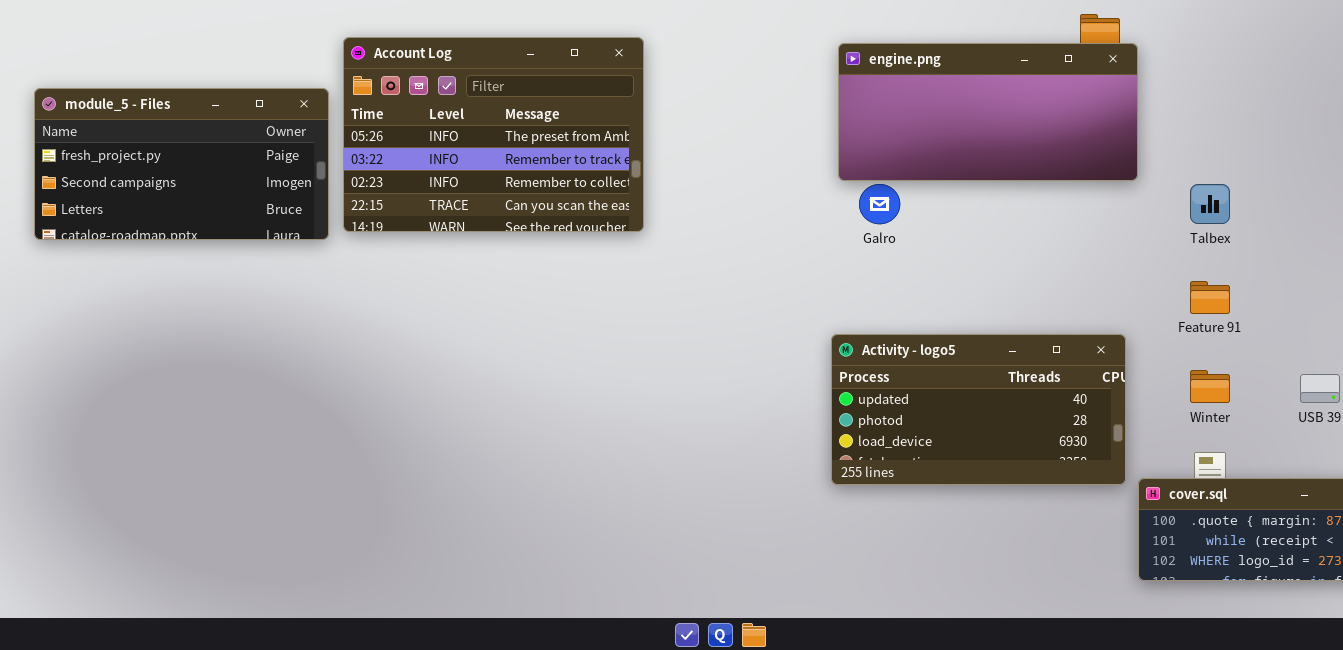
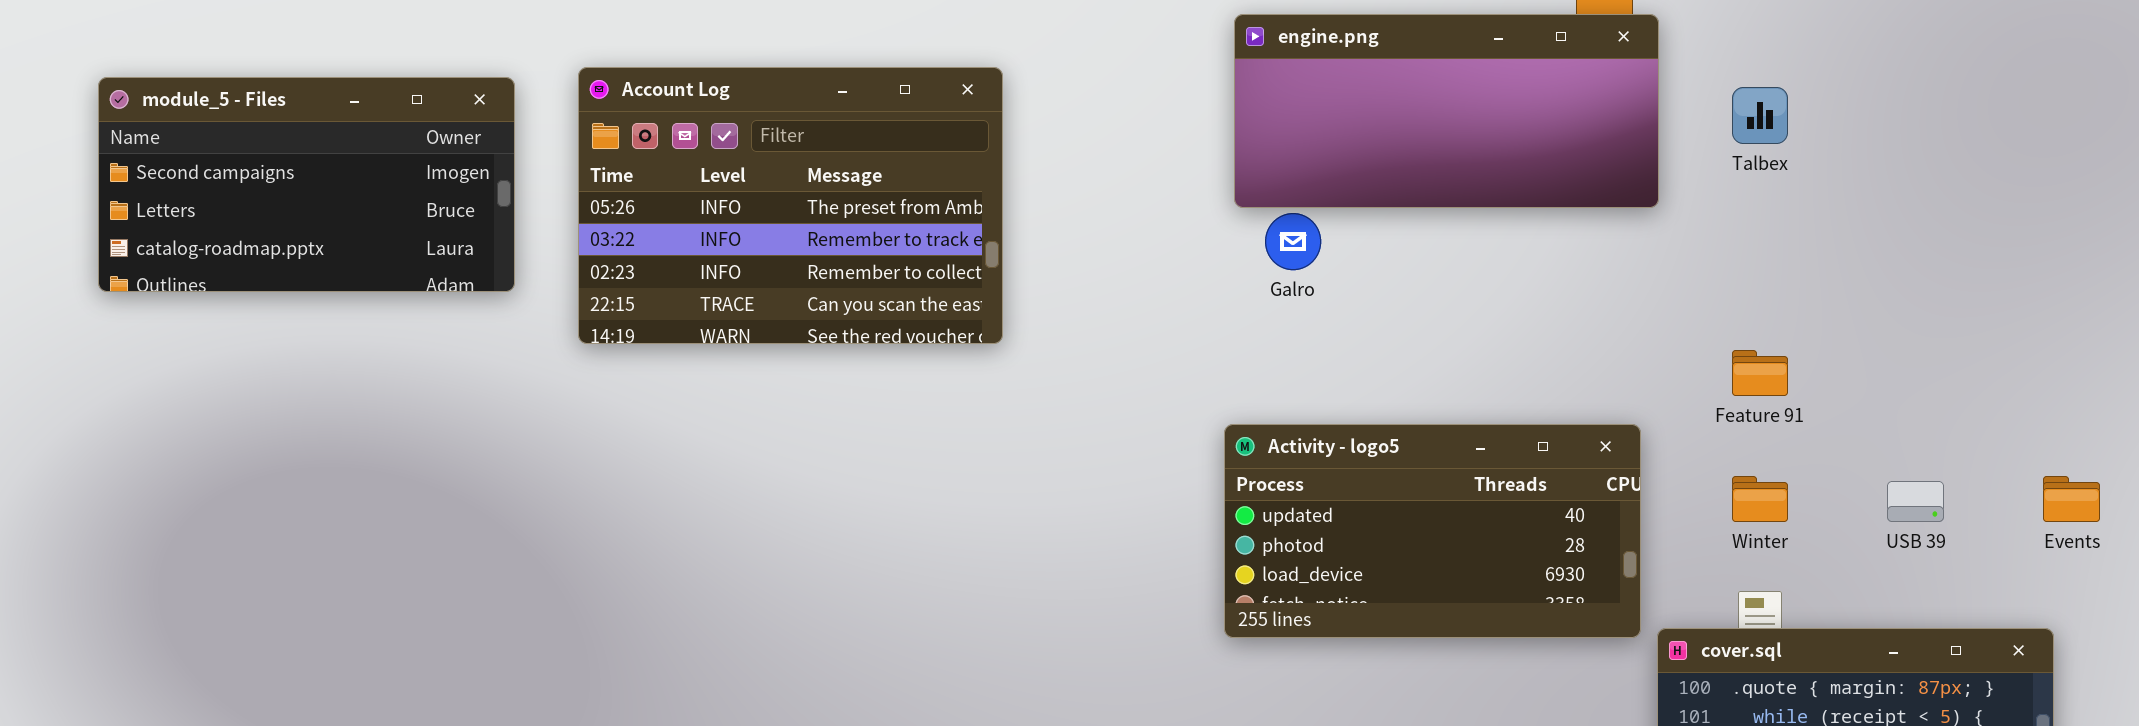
Account Log: [343,37,644,232] -> [578,67,1003,344], moved
module_5 - Files: [34,88,329,240] -> [98,77,515,292], scrolled down 1 row
Talbex: [1190,184,1230,224] -> [1732,87,1788,144], moved

